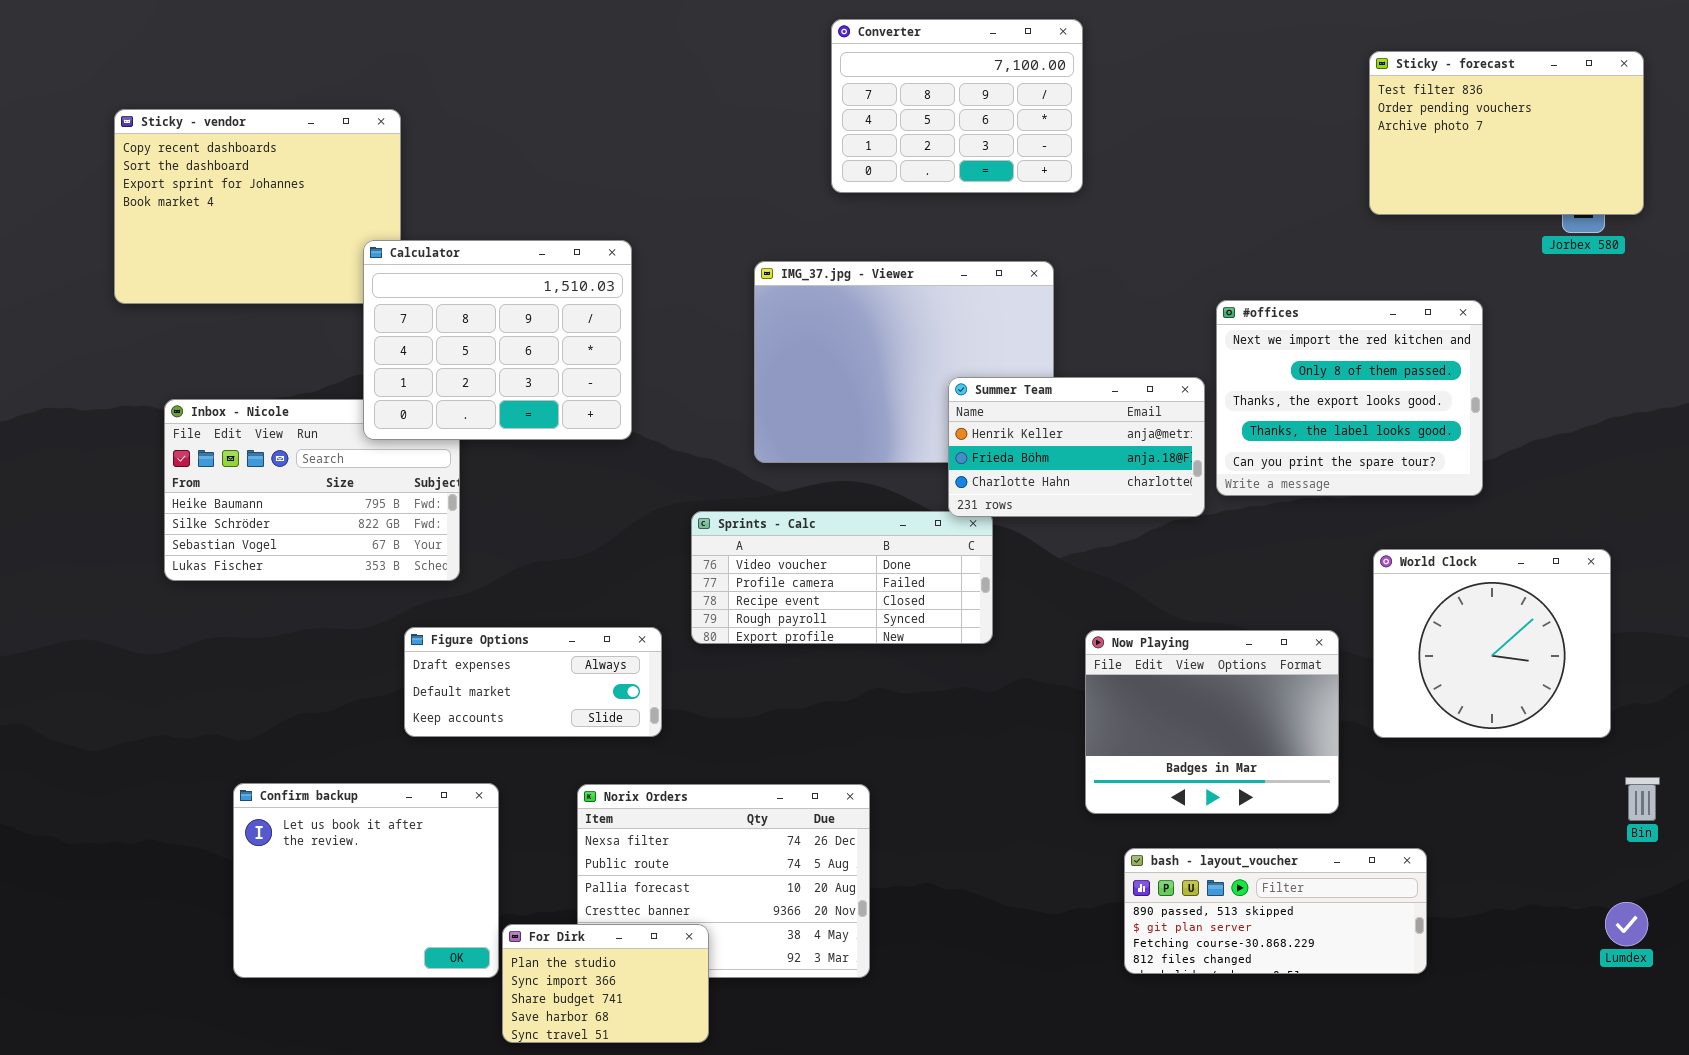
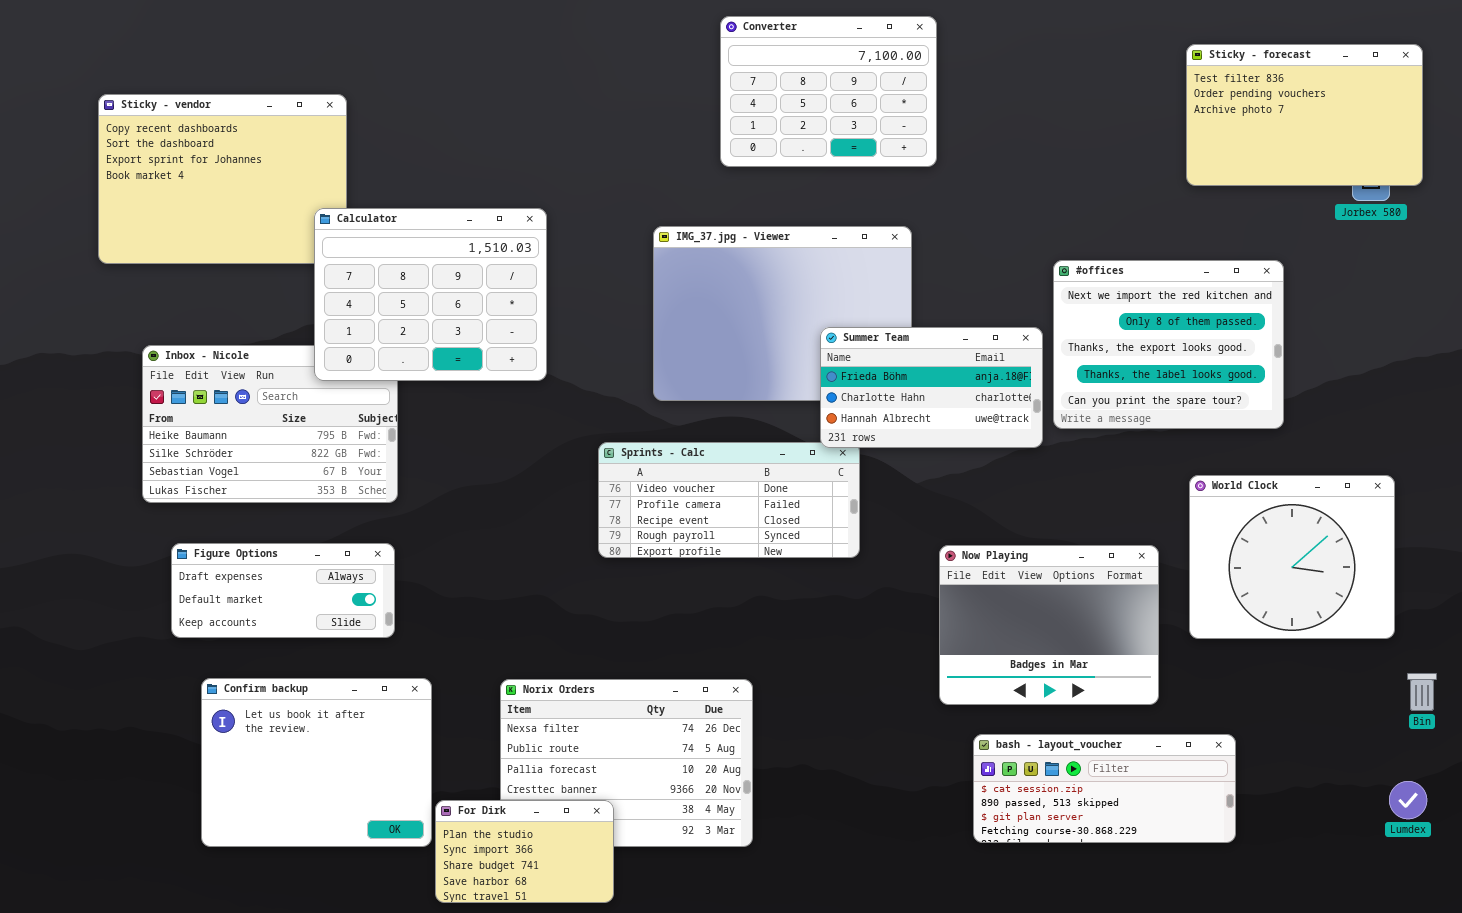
Summer Team: [948,377,1205,517] -> [820,327,1043,448], scrolled down 1 row
Figure Options: [404,627,662,737] -> [171,543,395,638], moved
bash - layout_voucher: [1124,848,1427,974] -> [973,734,1236,843], scrolled up 1 row

